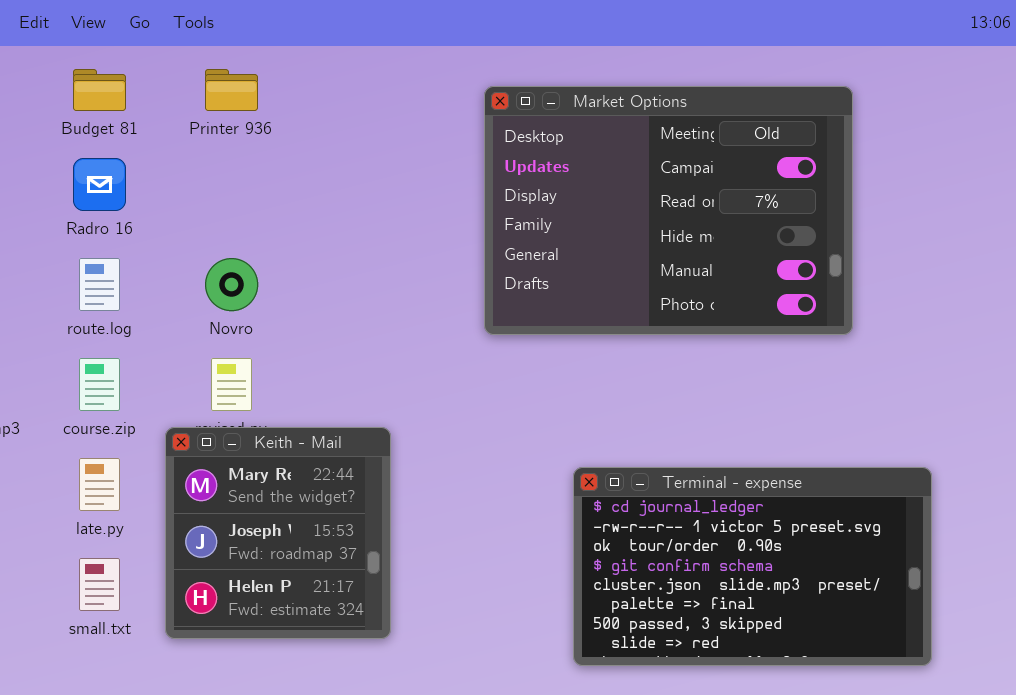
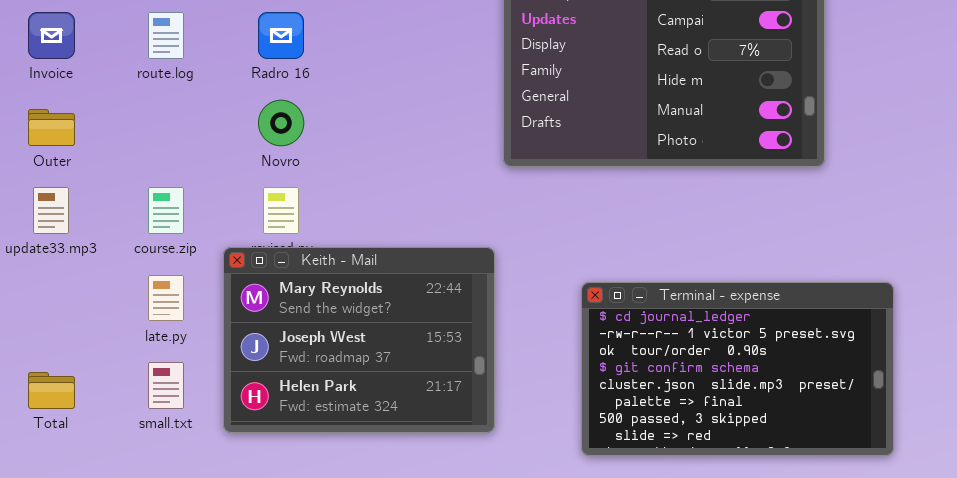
Radro 16: [73,158,126,211] -> [258,12,304,59], moved
route.log: [79,258,120,311] -> [148,12,184,59], moved
Keith - Mail: [165,427,391,639] -> [223,247,495,433], resized

